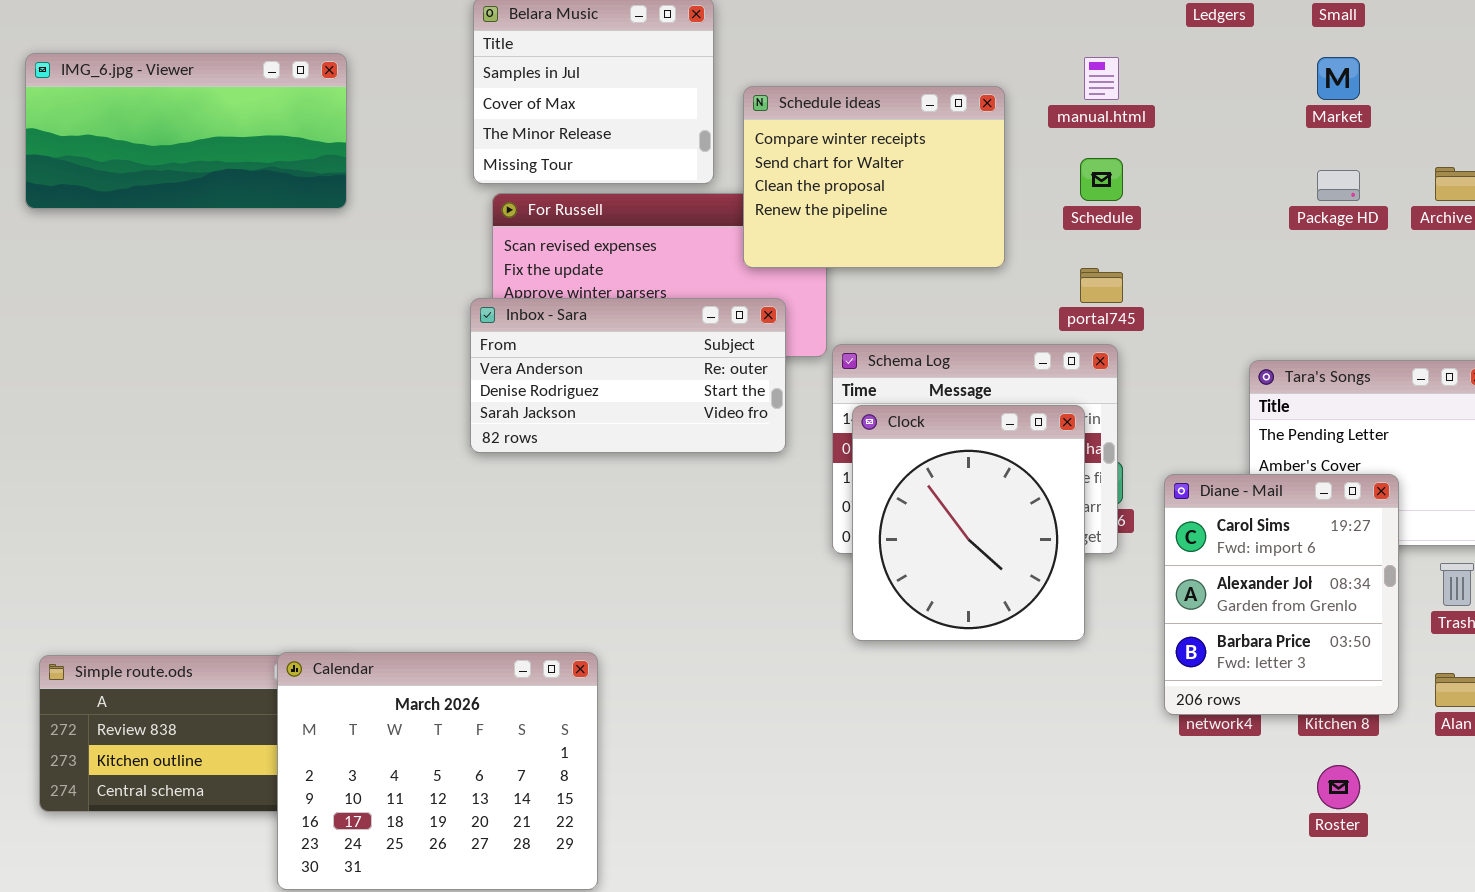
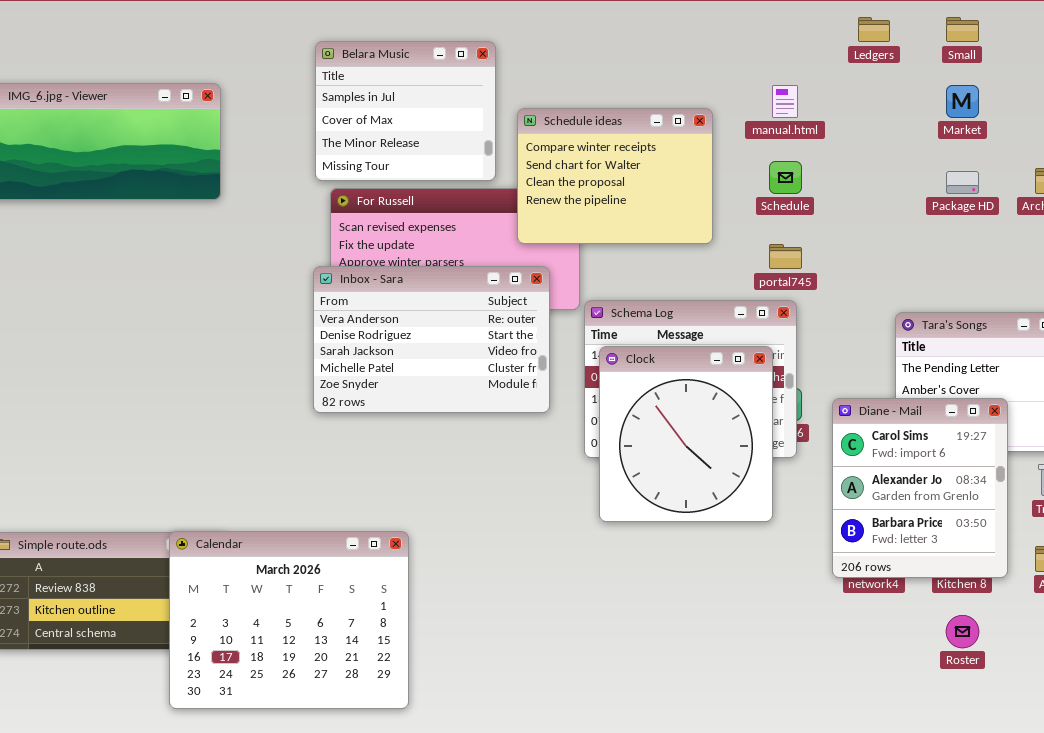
Inbox - Sara: [470,298,786,453] -> [313,266,550,413], resized

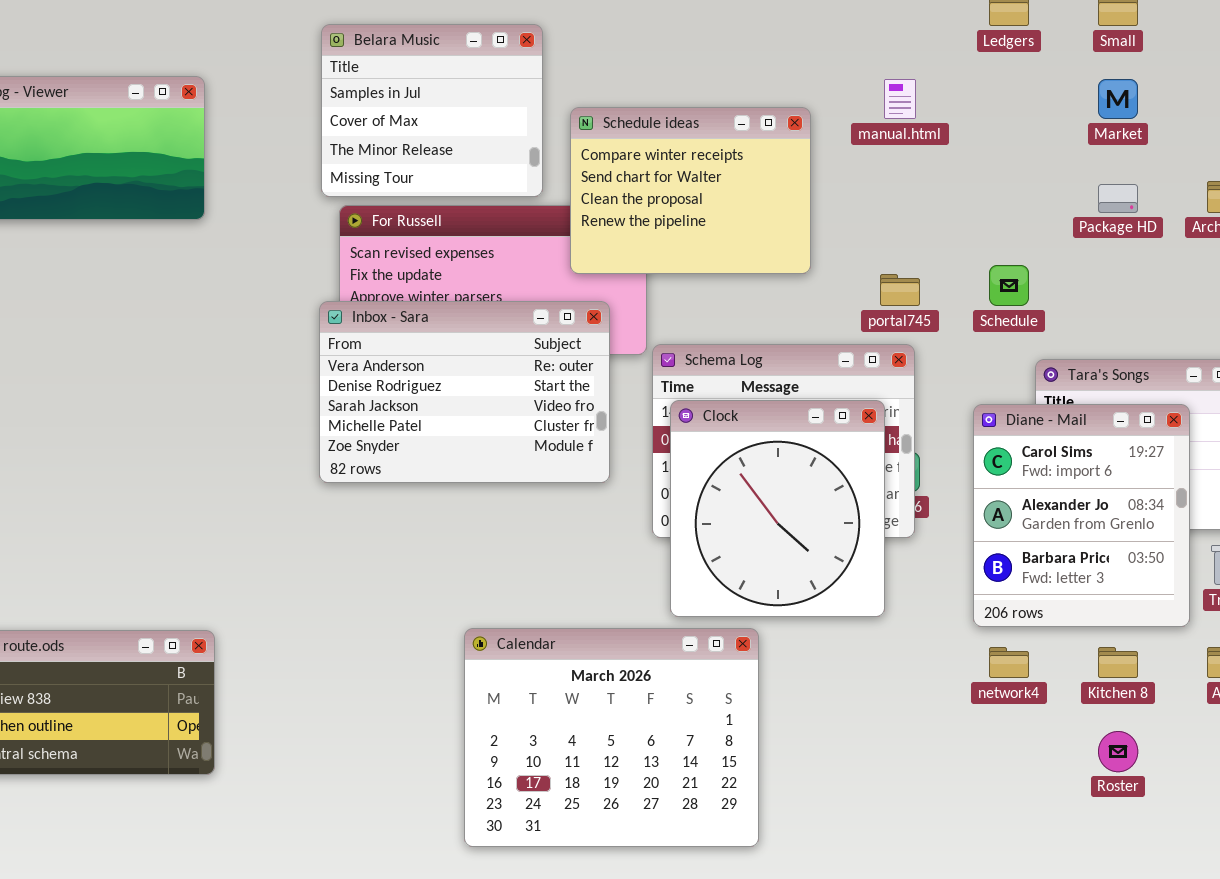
Schedule: [769,161,802,194] -> [989,265,1029,306], moved
Diane - Mail: [832,398,1008,578] -> [973,404,1190,627], moved
Calendar: [169,531,409,709] -> [464,628,759,847], moved

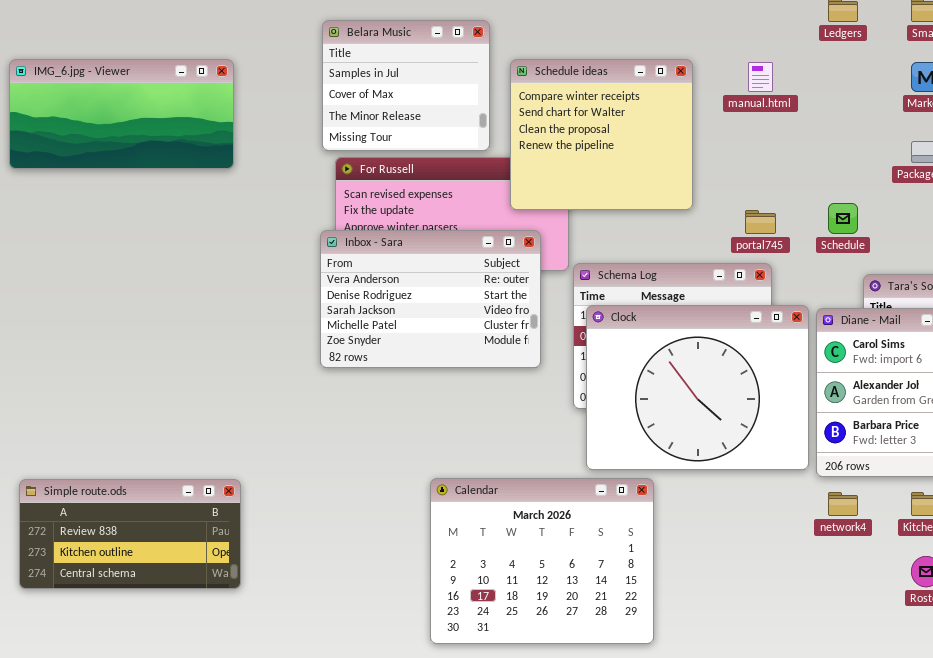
Schedule ideas: [570,107,811,274] -> [510,59,693,210], resized
Clock: [670,400,885,617] -> [586,305,809,470], resized

